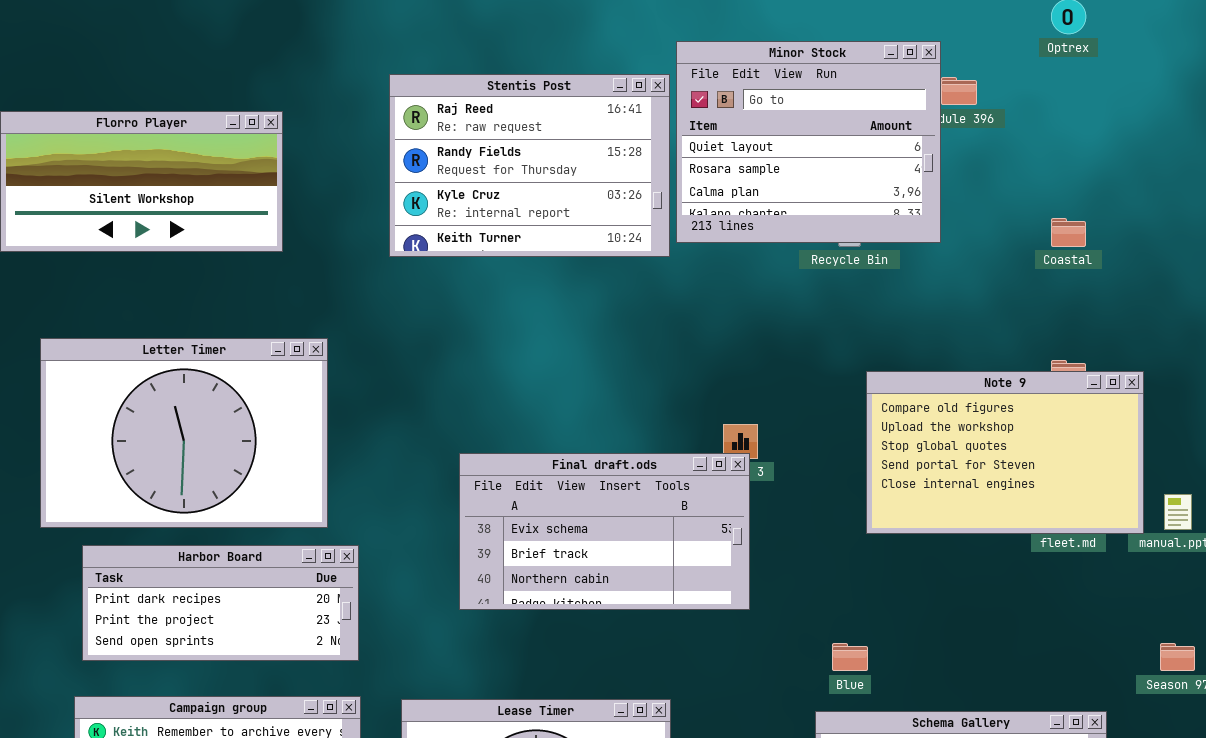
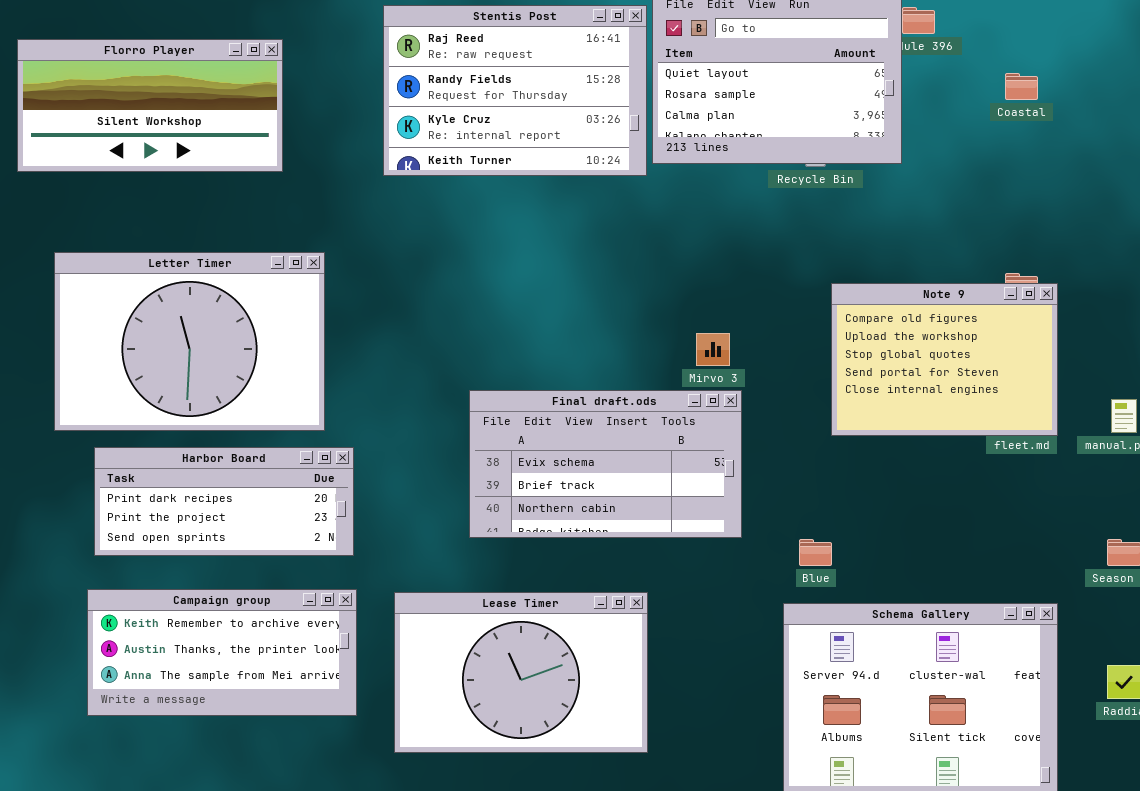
Coastal: [1051,218,1086,247] -> [1005,73,1038,100], moved
Note 9: [866,371,1144,534] -> [831,283,1058,436], resized
Final draft.ods: [459,453,750,610] -> [469,390,742,538], moved

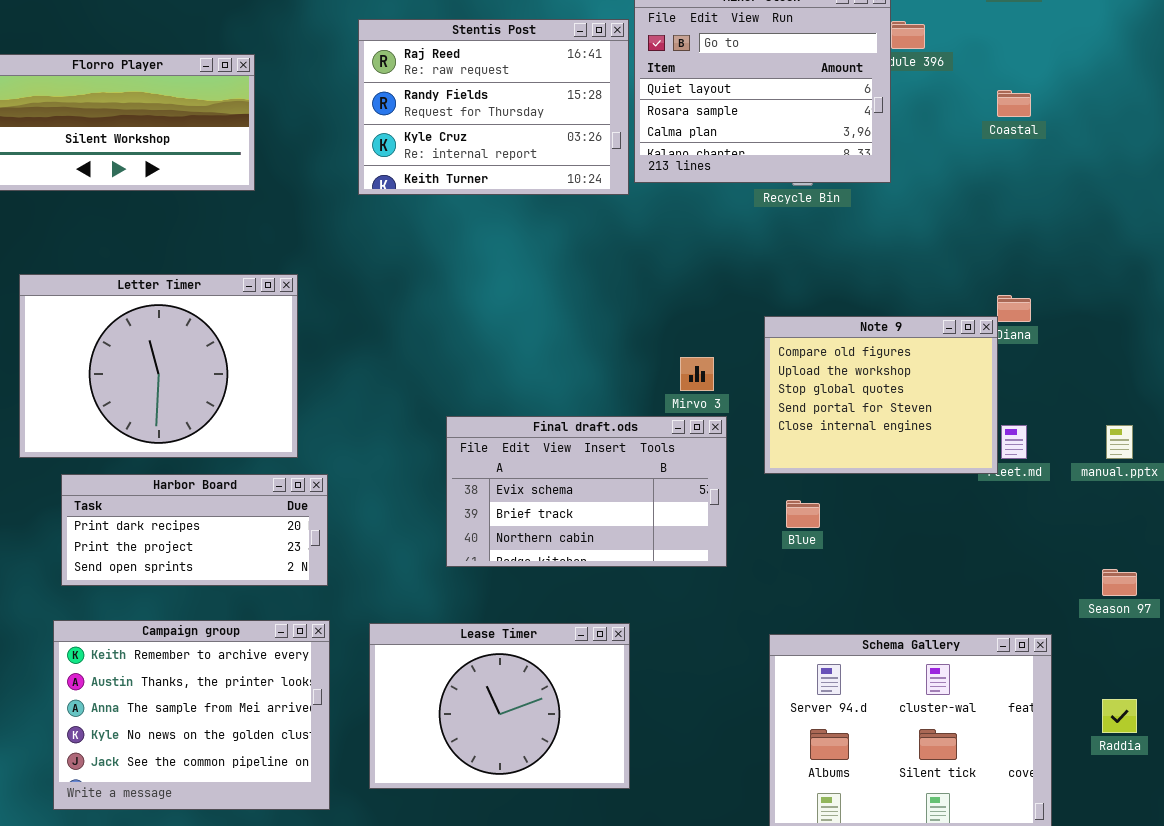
Note 9: [831,283,1058,436] -> [764,316,998,474], moved
Blue: [799,539,832,566] -> [786,500,820,528], moved
Campaign group: [87,589,357,716] -> [53,620,330,810], resized

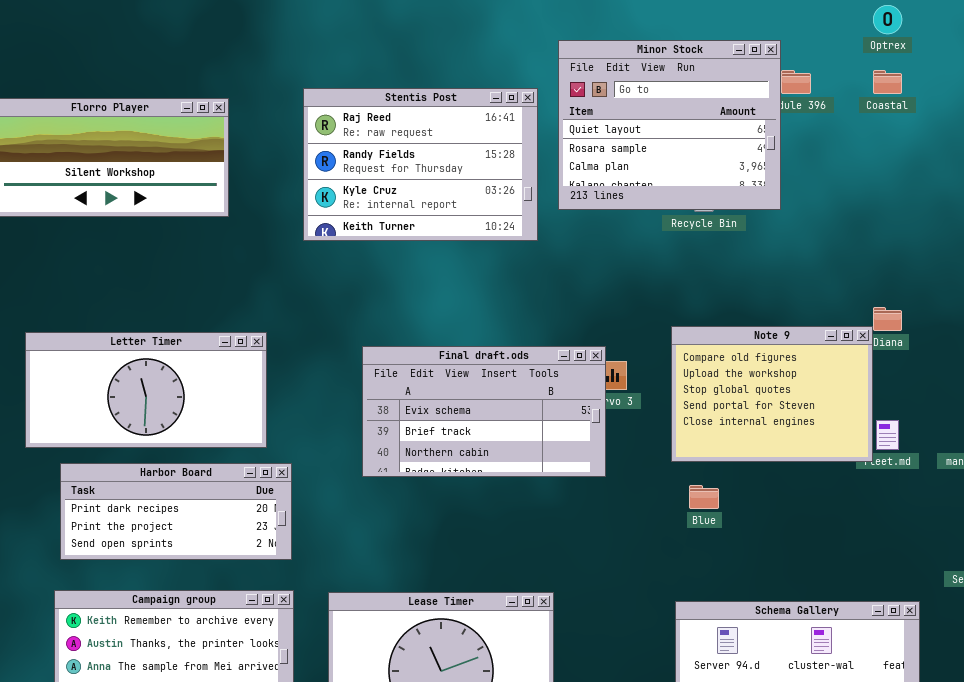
Stentis Post: [358,19,629,195] -> [303,88,538,241], moved
Coastal: [997,90,1031,117] -> [873,70,902,94], moved
Letter Timer: [19,274,298,458] -> [25,332,267,448], resized
Final draft.ods: [446,416,727,567] -> [362,346,606,477], moved

